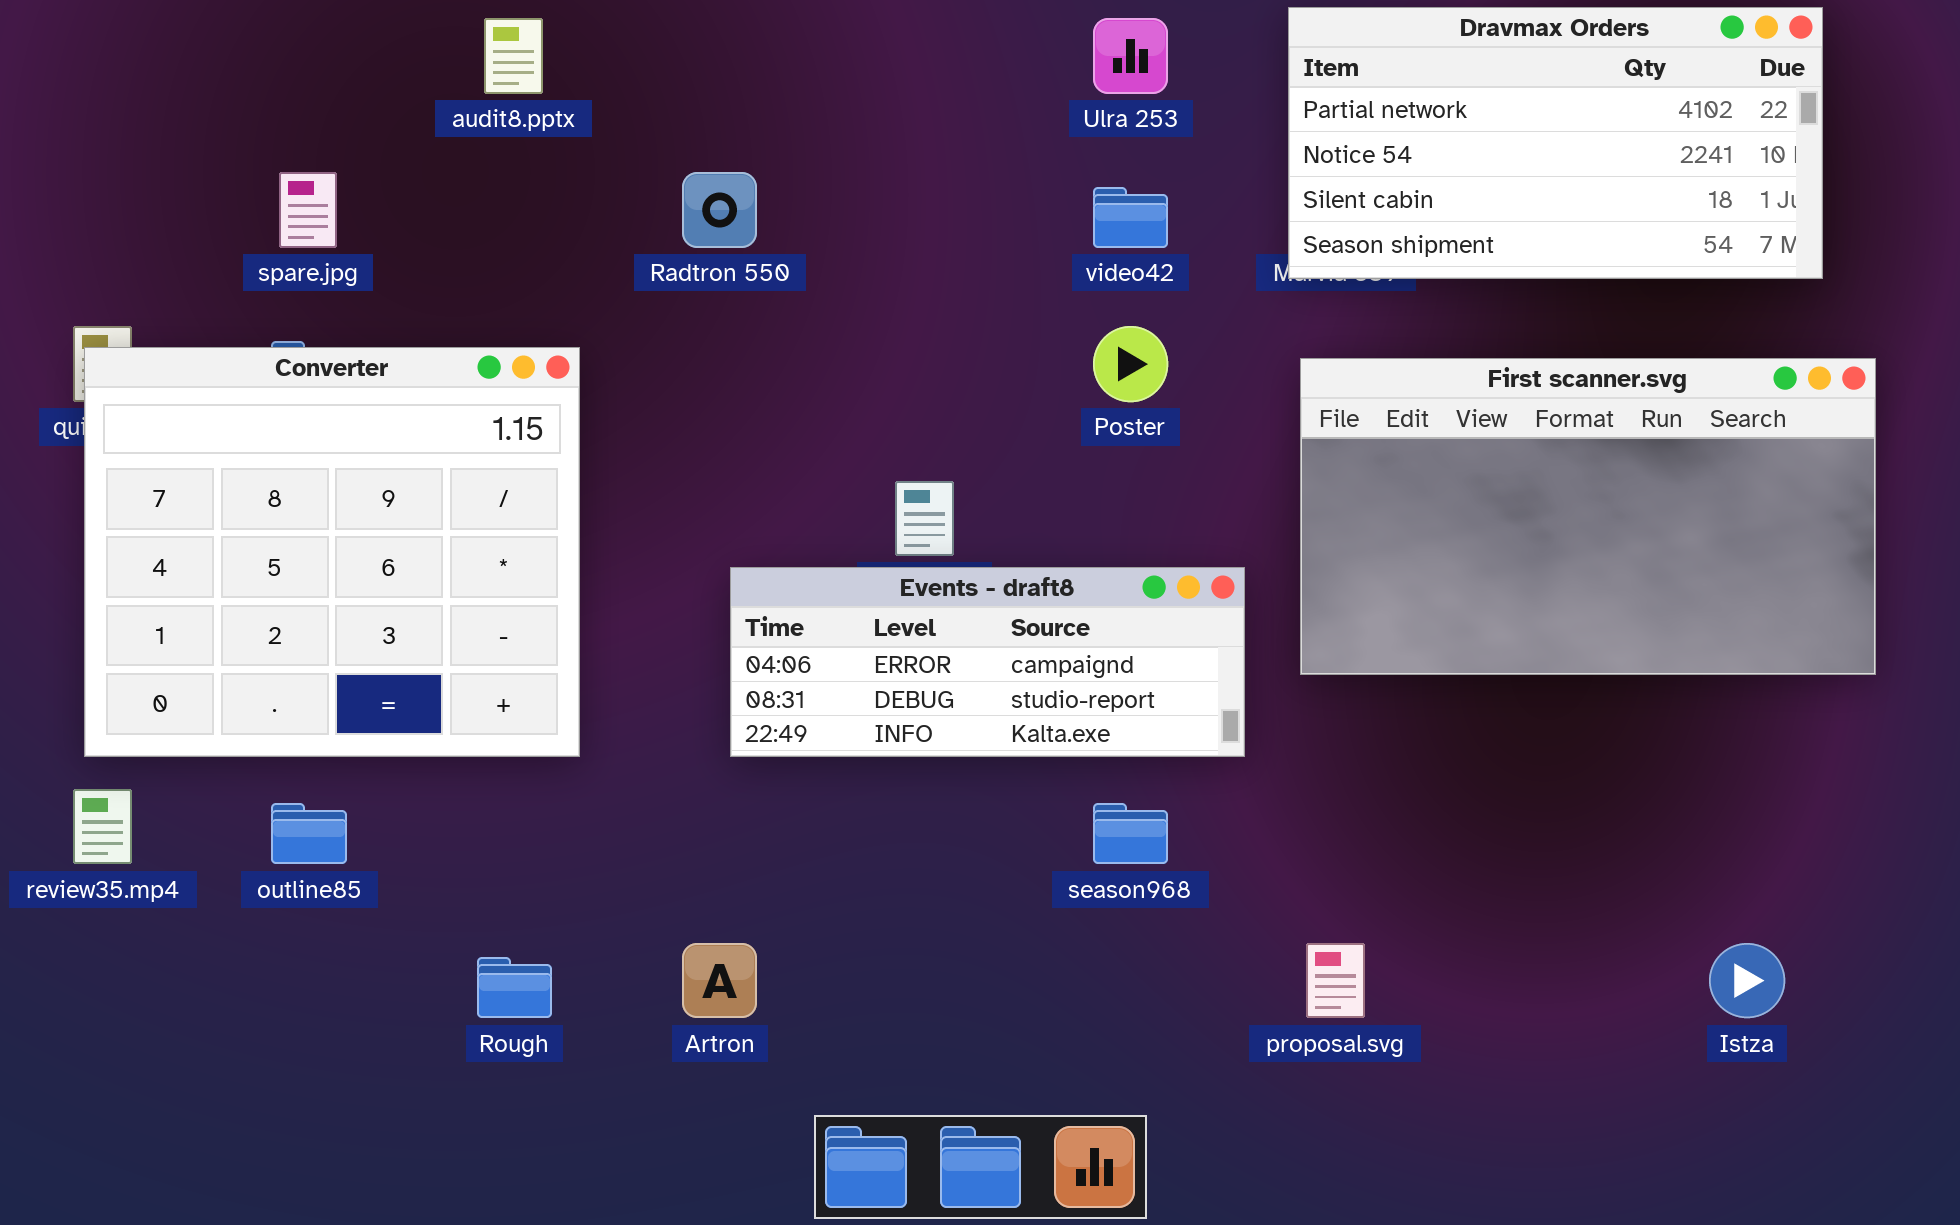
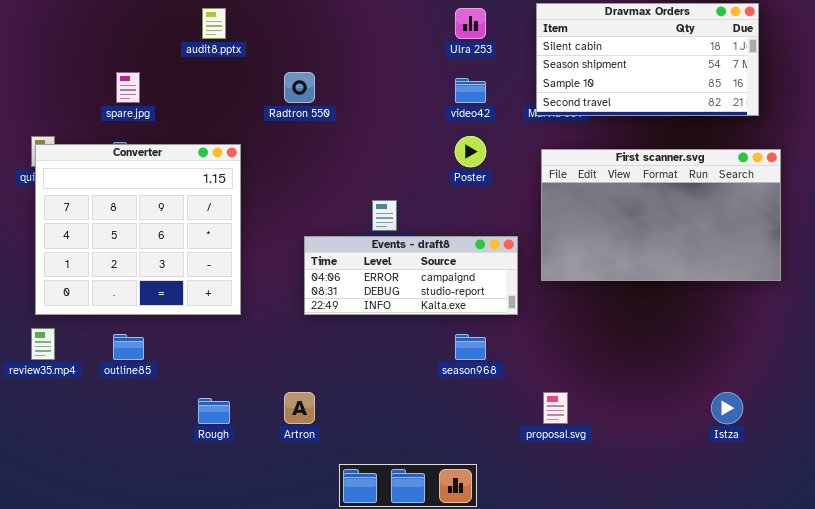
Dravmax Orders: [1288,7,1823,279] -> [536,3,759,116], scrolled down 2 rows

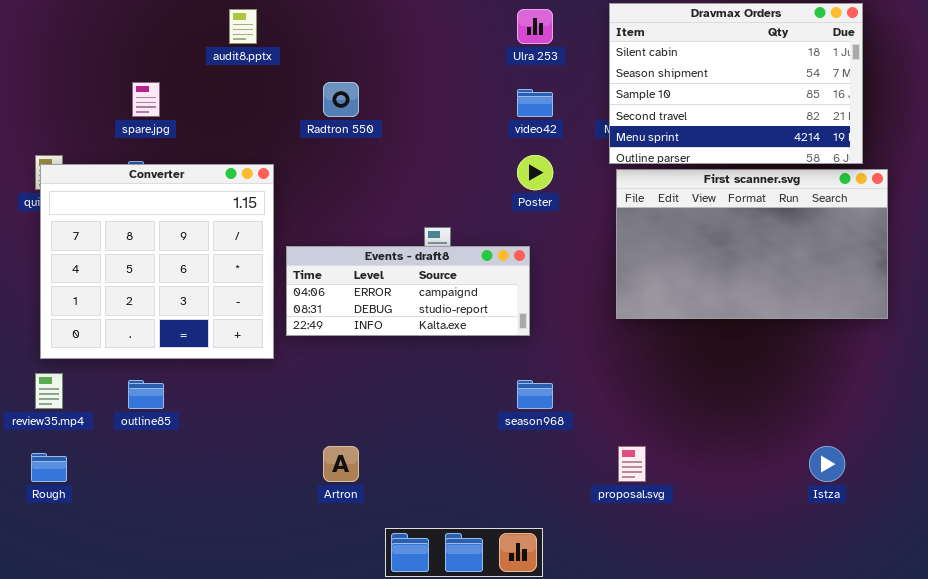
Dravmax Orders: [536,3,759,116] -> [609,3,863,164], resized
Events - draft8: [304,236,518,315] -> [286,246,530,336], moved
Rough: [198,398,230,424] -> [31,453,67,482], moved

